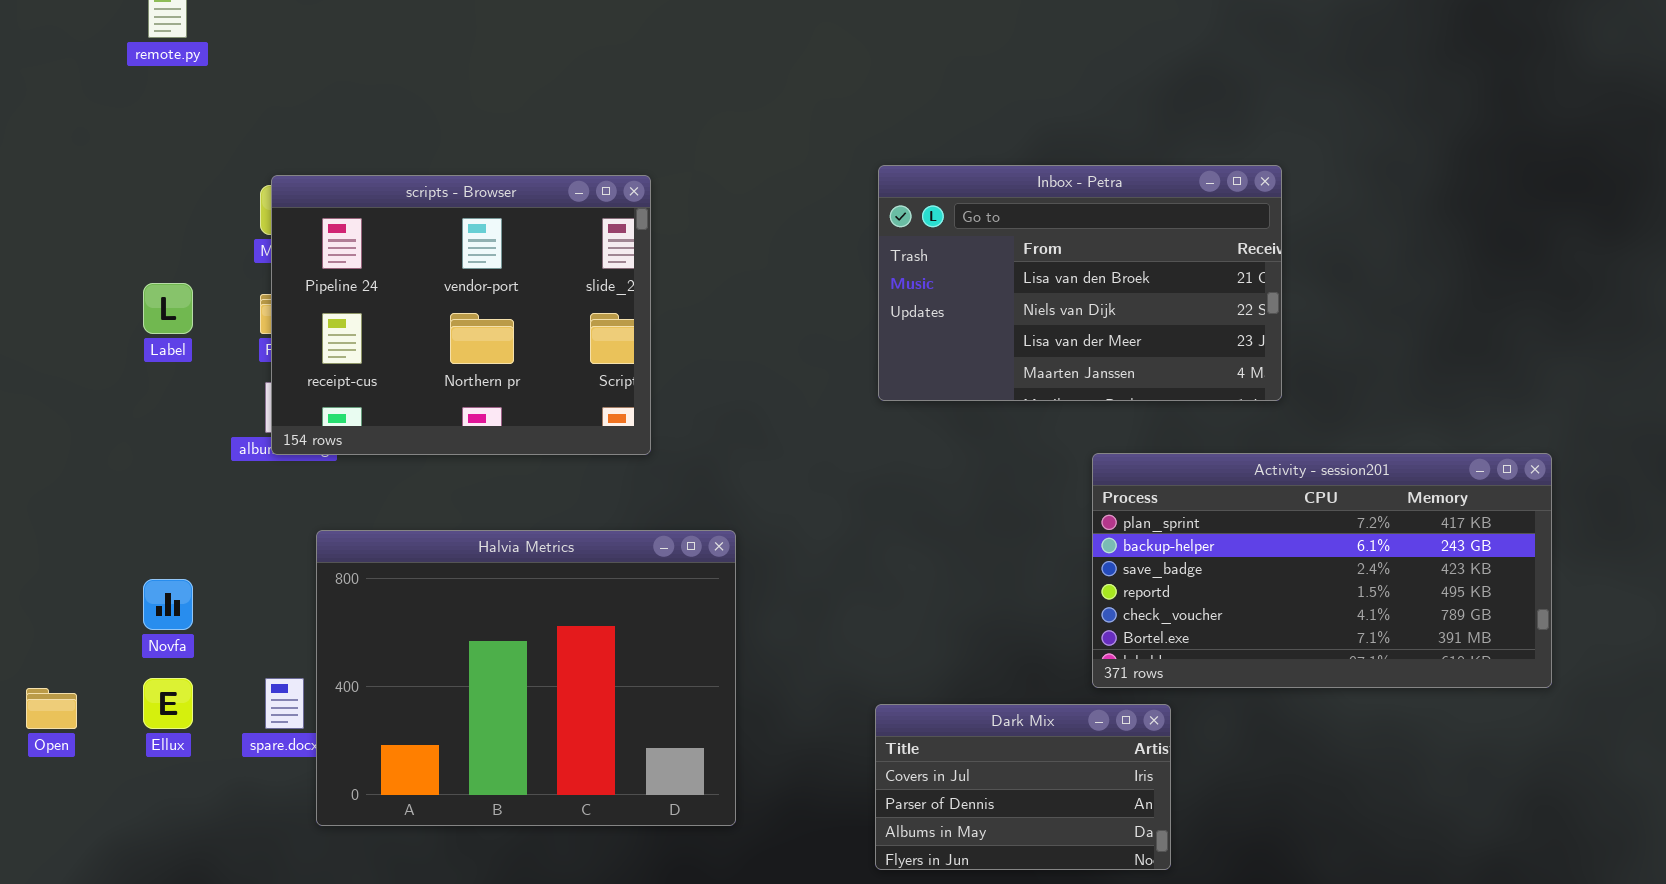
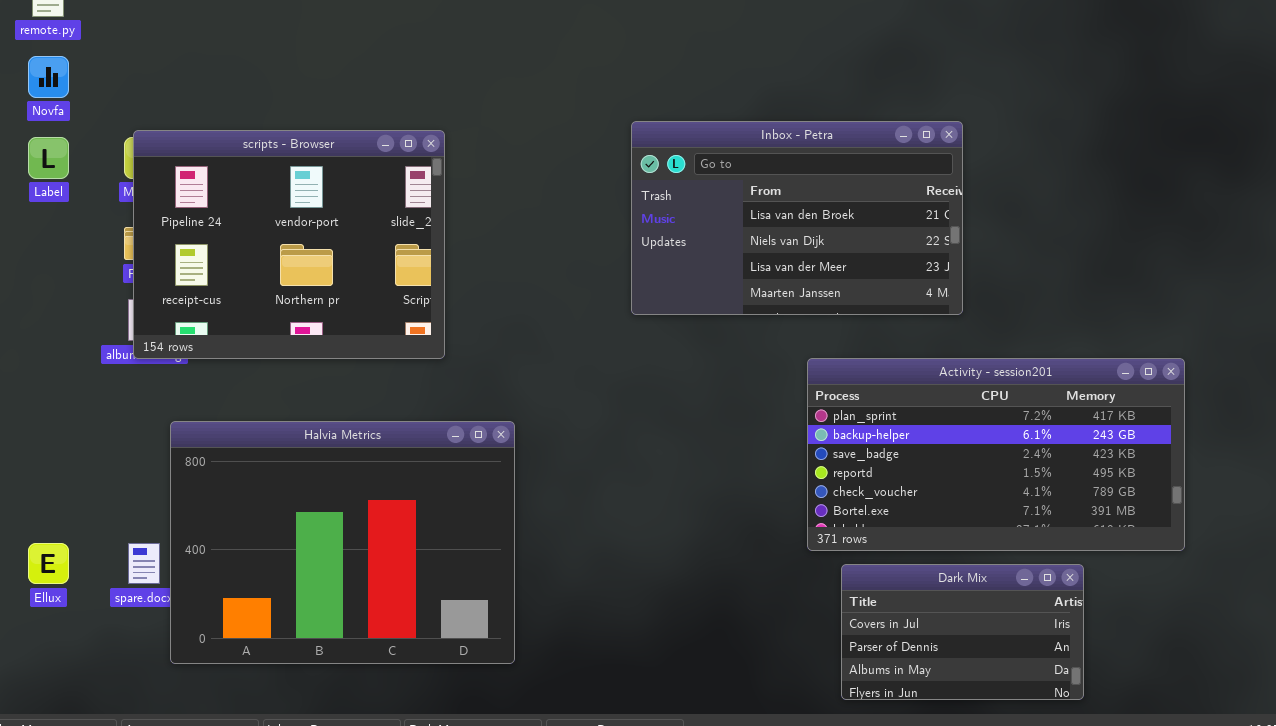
Label: [143,283,193,334] -> [28,137,69,179], moved
Novfa: [143,579,193,630] -> [28,56,69,98], moved
Dark Mix: [875,704,1171,870] -> [841,564,1084,700], moved

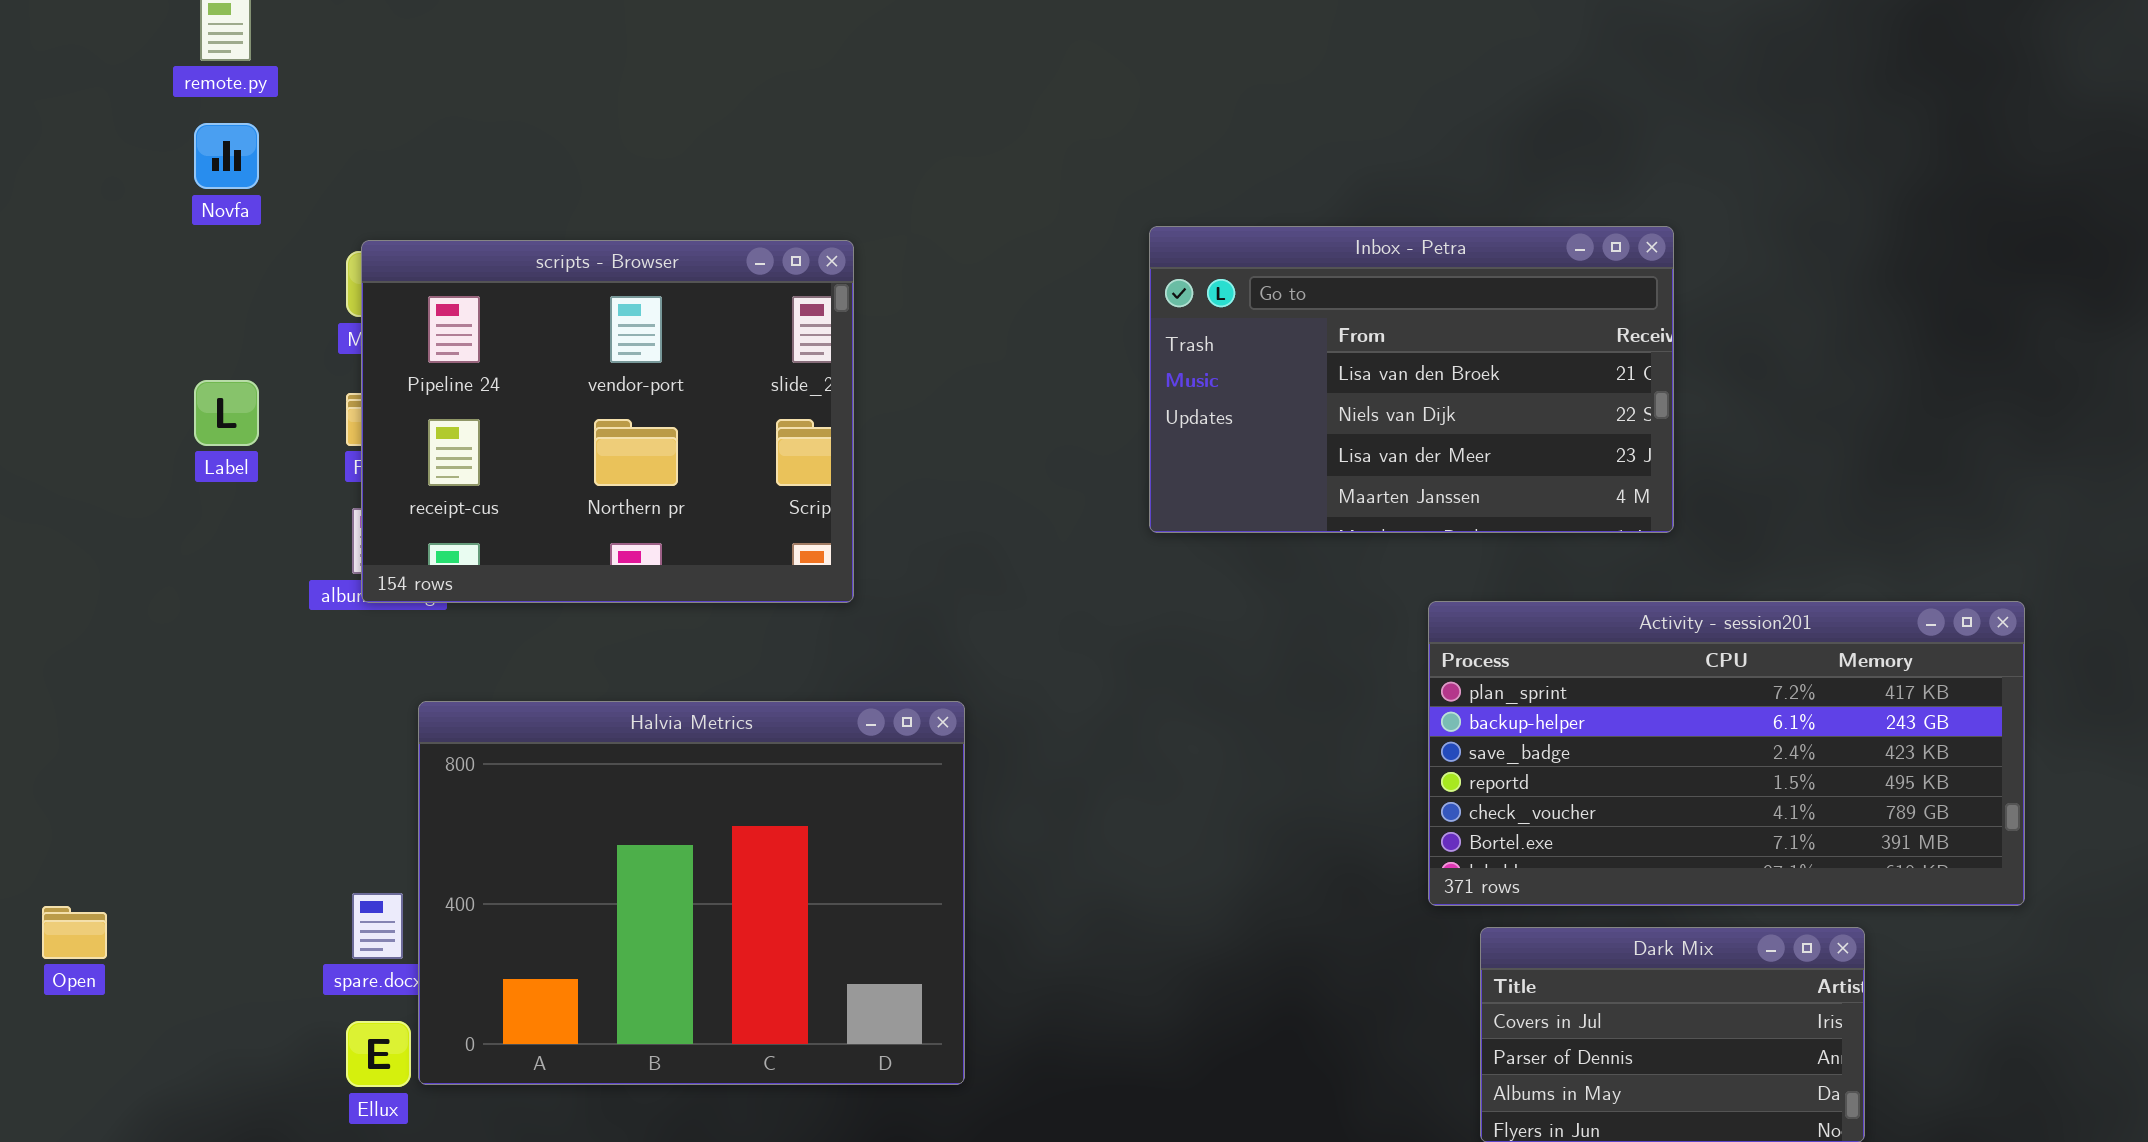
Label: [28,137,69,179] -> [194,380,259,446], moved
Ellux: [28,543,69,584] -> [346,1021,411,1087], moved

